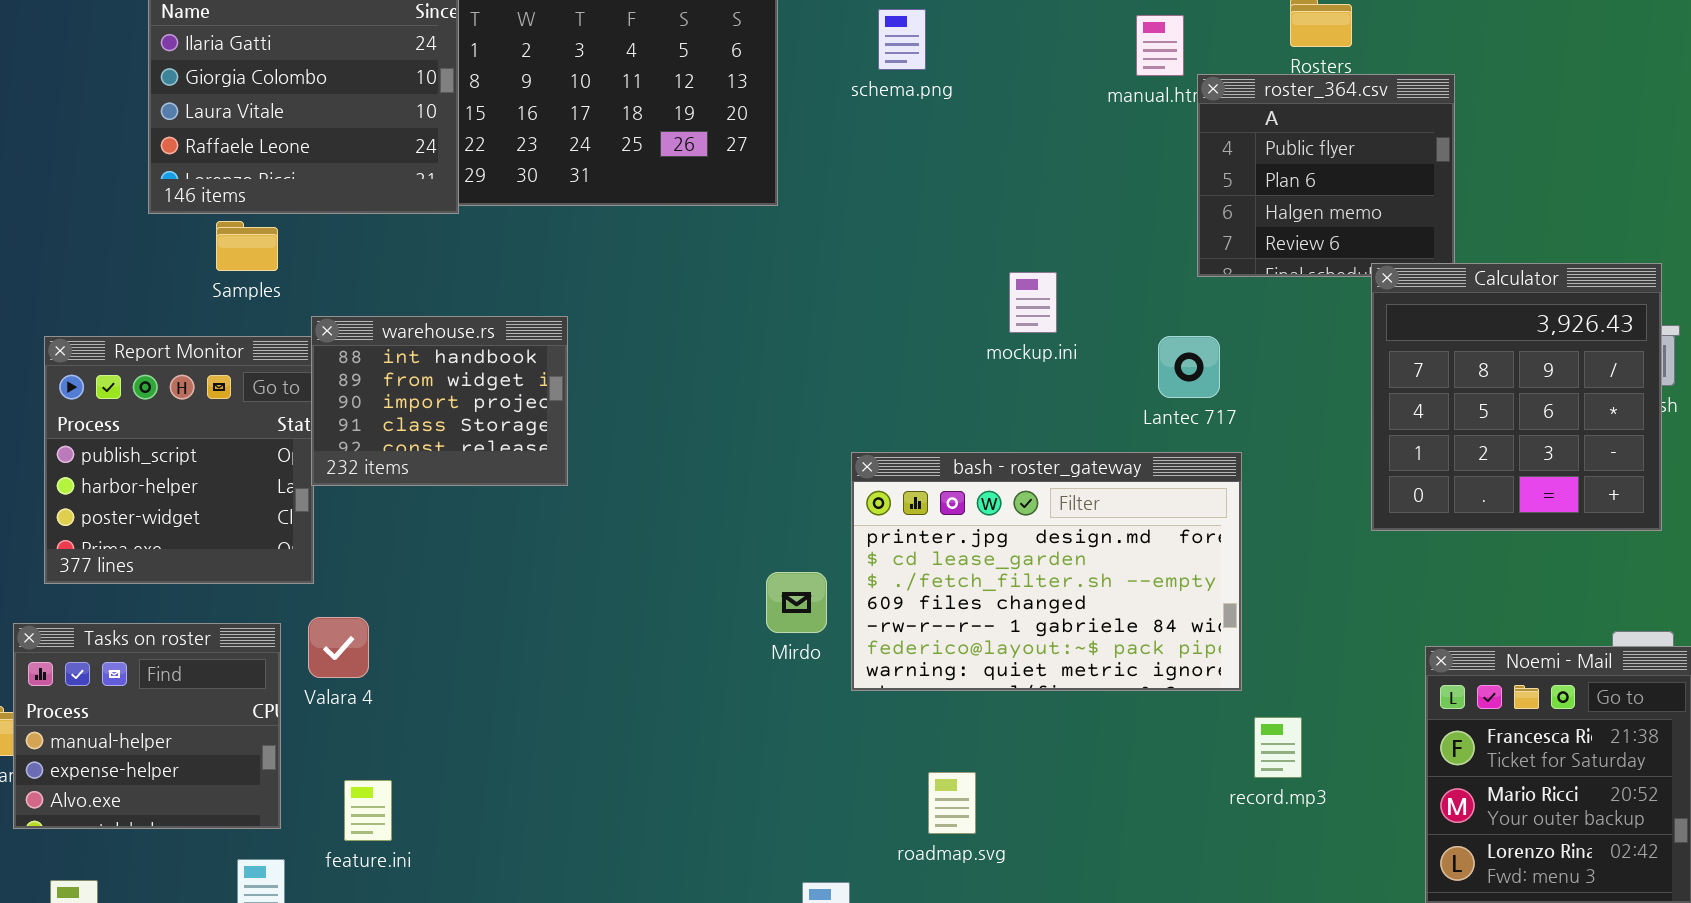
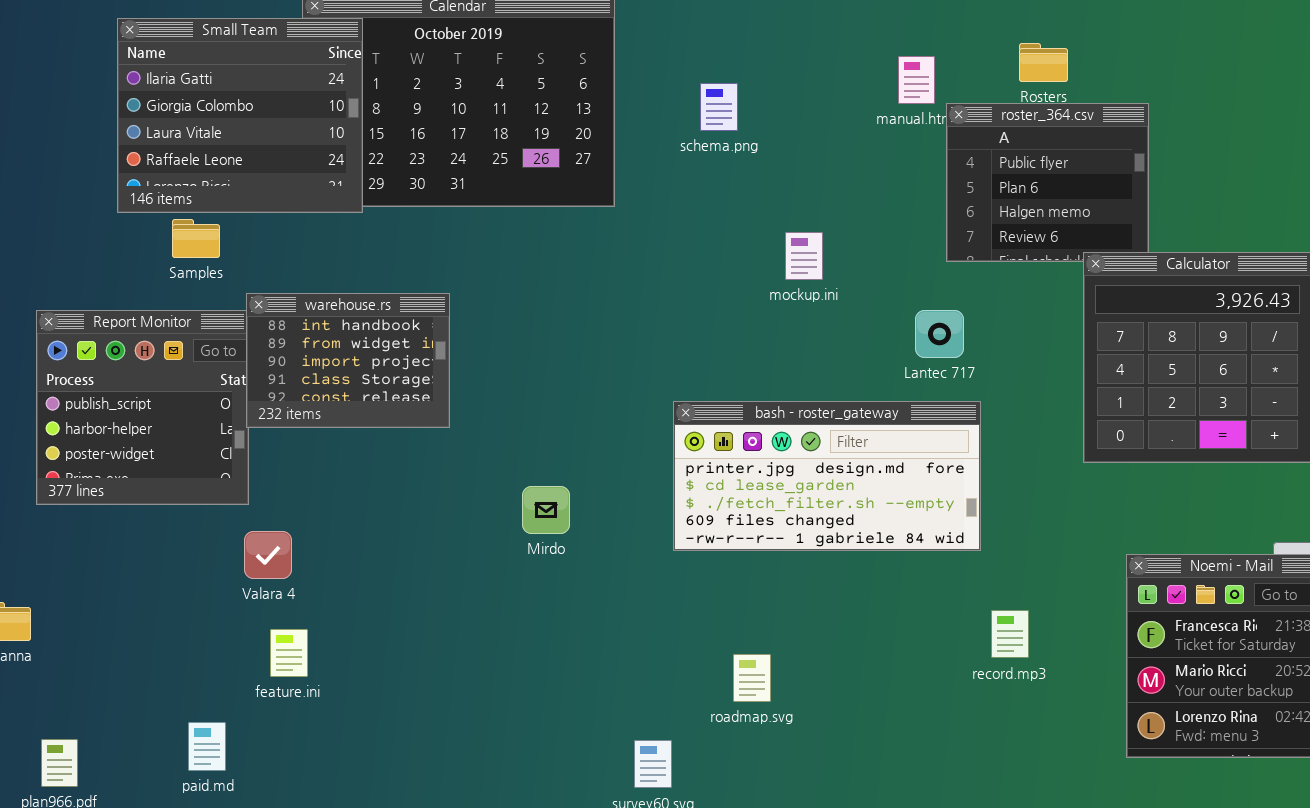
schema.png: [878,9,926,70] -> [700,83,738,131], moved
mockup.ini: [1009,272,1057,333] -> [785,232,823,280], moved
bash - roster_gateway: [851,452,1242,691] -> [673,401,981,551], resized
Mirdo: [766,572,827,633] -> [522,486,570,534], moved
Tasks on roster: [13,623,281,829] -> none, closed
feature.ini: [344,780,392,841] -> [270,629,308,677], moved

